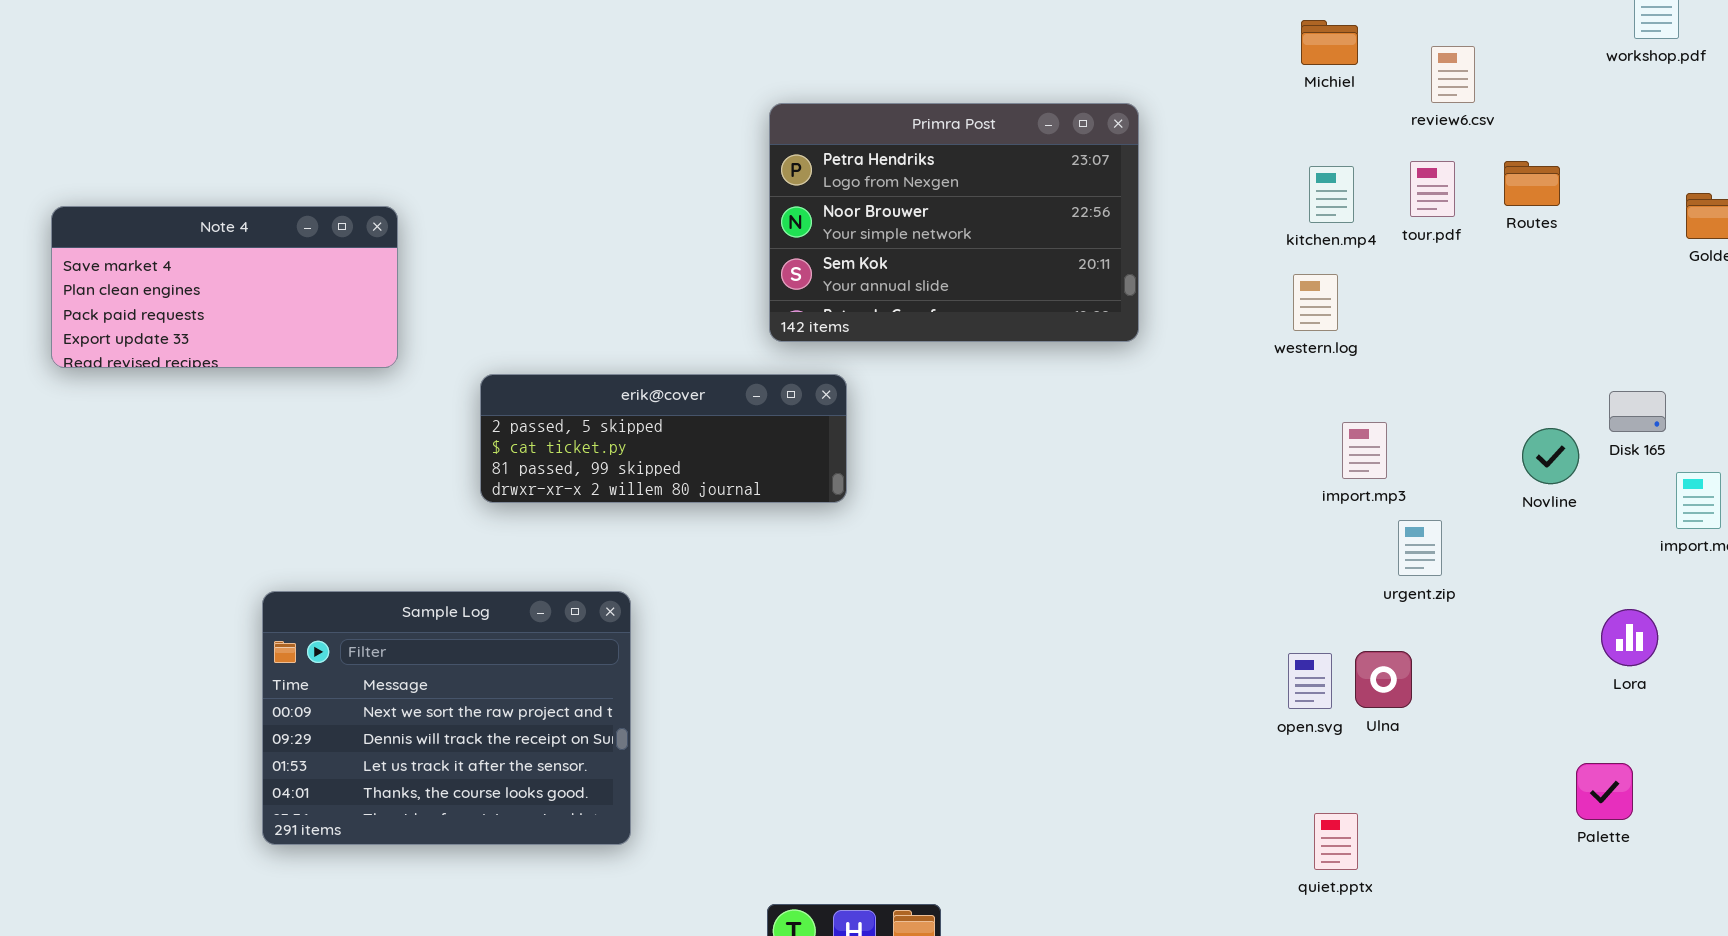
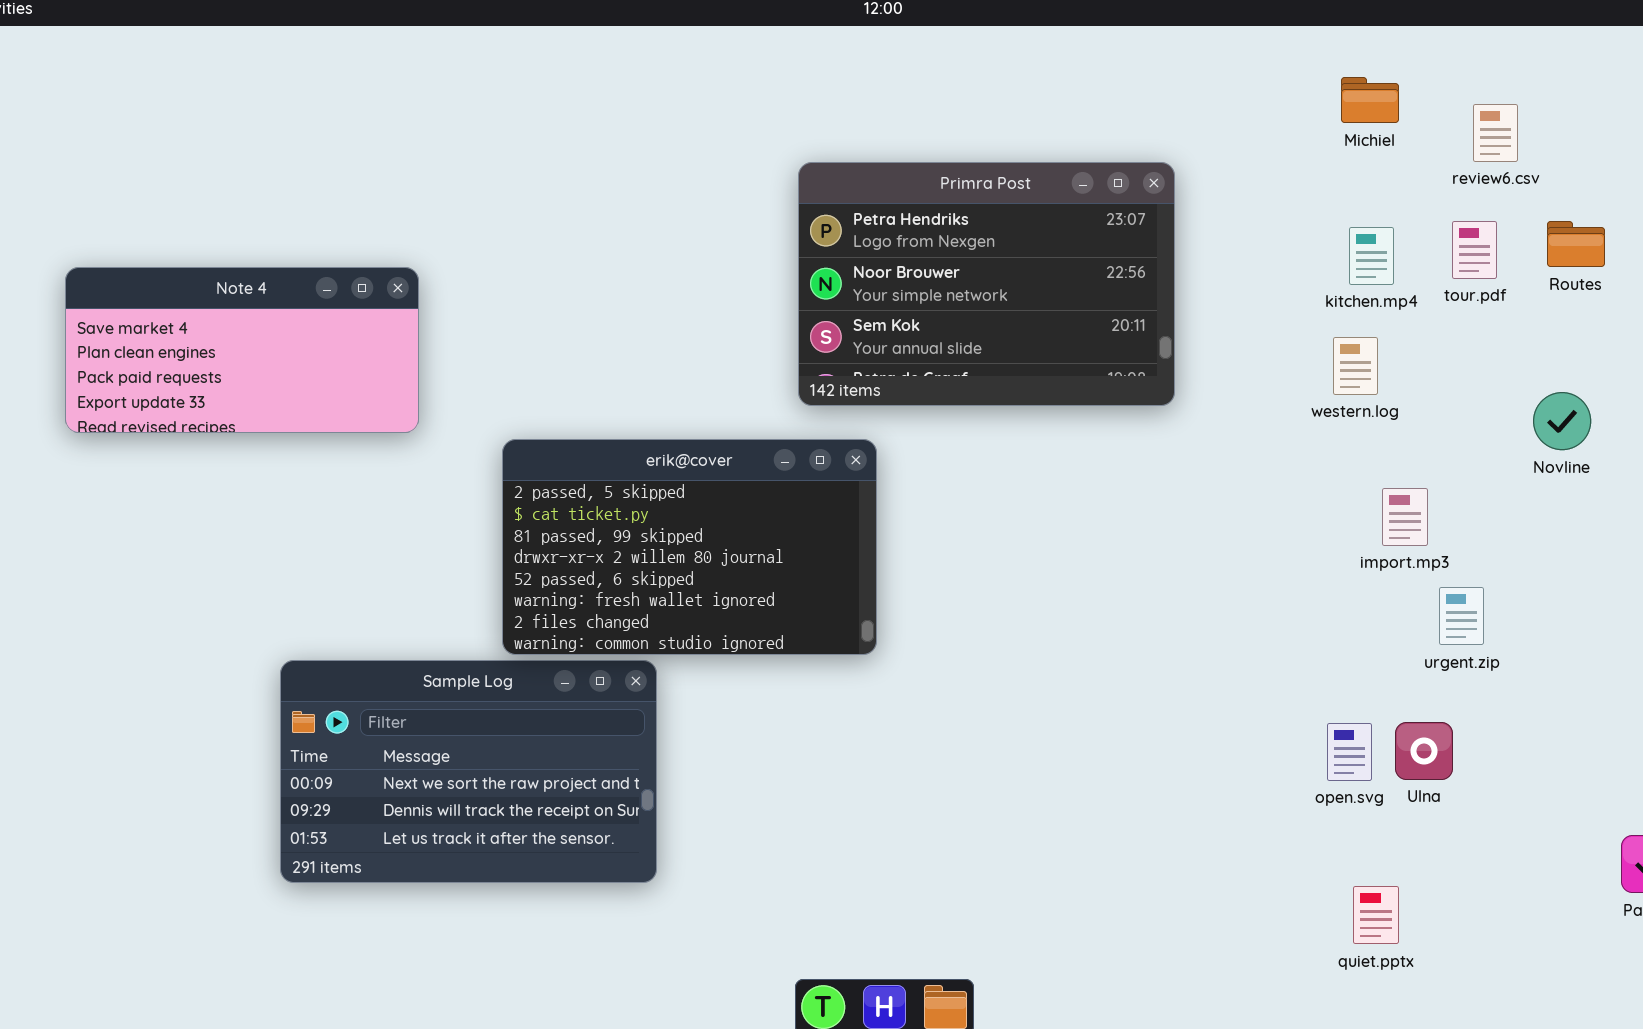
erik@cover: [480,374,847,503] -> [502,439,877,655], resized
Novline: [1522,428,1579,484] -> [1533,392,1591,450], moved
Sample Log: [262,591,631,845] -> [280,660,657,883], resized

